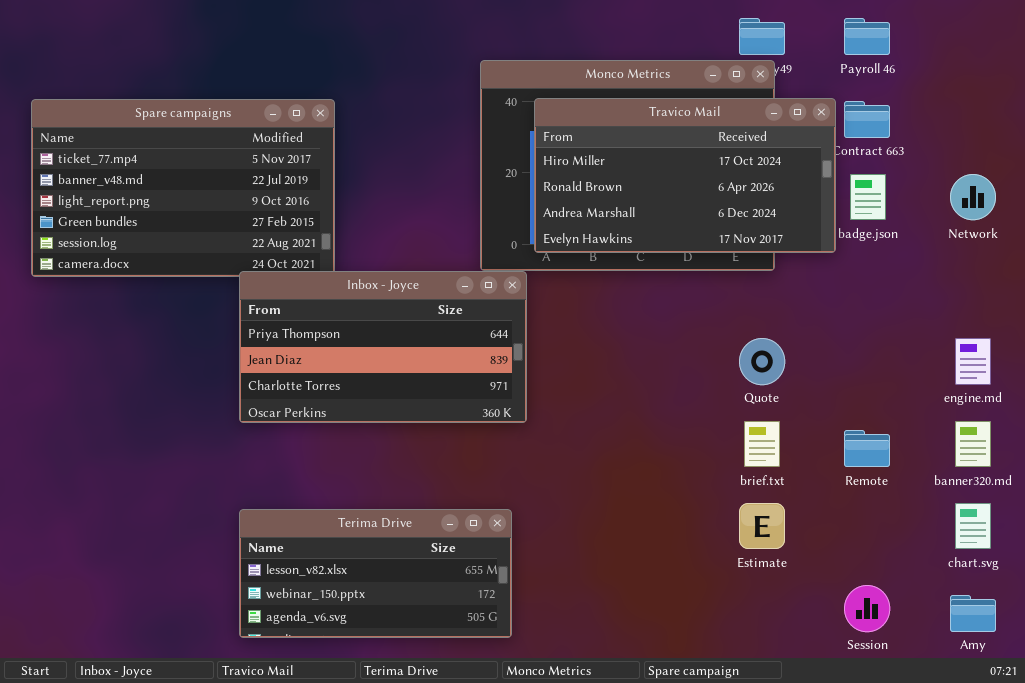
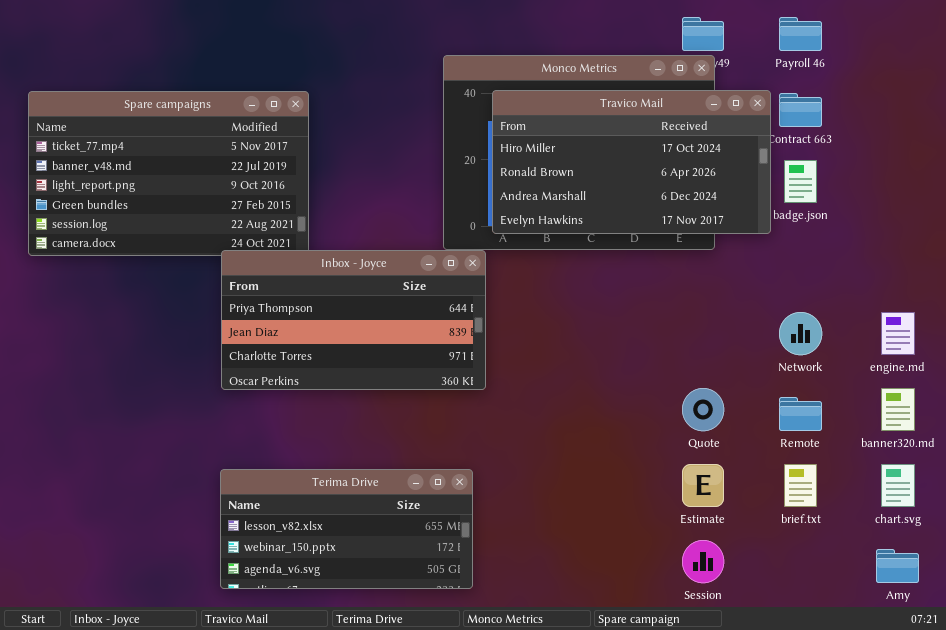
Network: [950,174,996,220] -> [779,312,822,355], moved
Quote: [739,338,785,385] -> [682,388,724,431], moved
brief.txt: [744,421,780,467] -> [784,464,817,507], moved
Session: [844,585,890,632] -> [682,540,724,583], moved

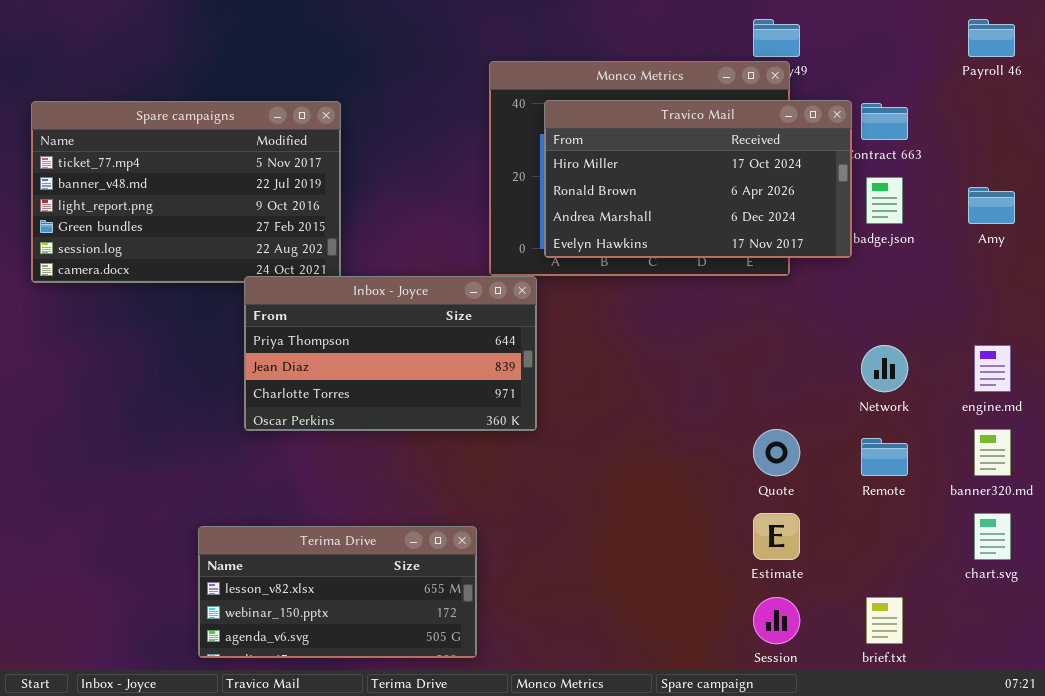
Payroll 46: [779,17,822,51] -> [968,19,1015,57], moved
brief.txt: [784,464,817,507] -> [866,597,903,644], moved
Terima Drive: [220,469,473,589] -> [198,526,477,658], moved
Amy: [876,549,919,583] -> [968,187,1015,224], moved

